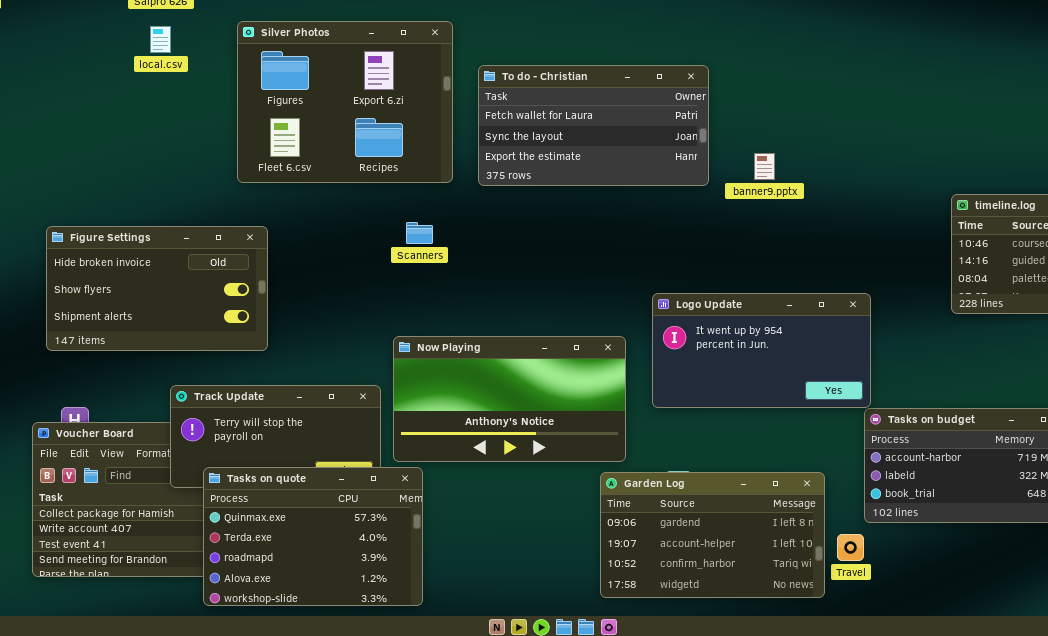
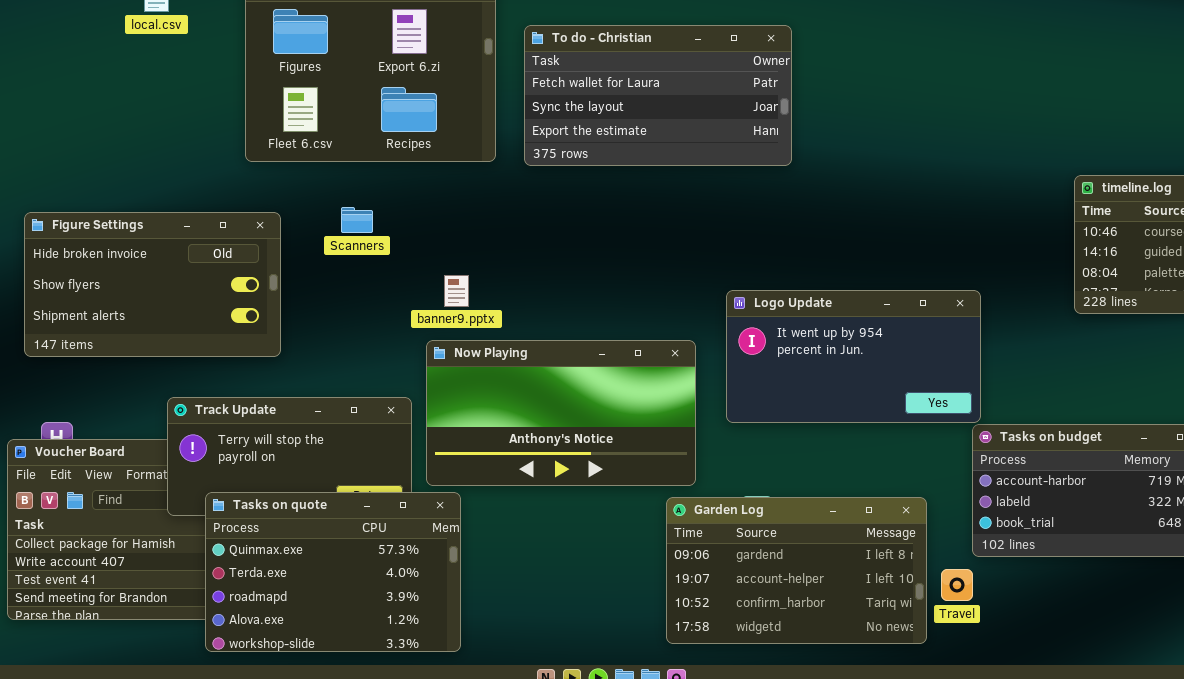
banner9.pptx: [754,153,775,180] -> [444,275,469,307], moved
Scanners: [406,222,433,244] -> [341,207,373,233], moved

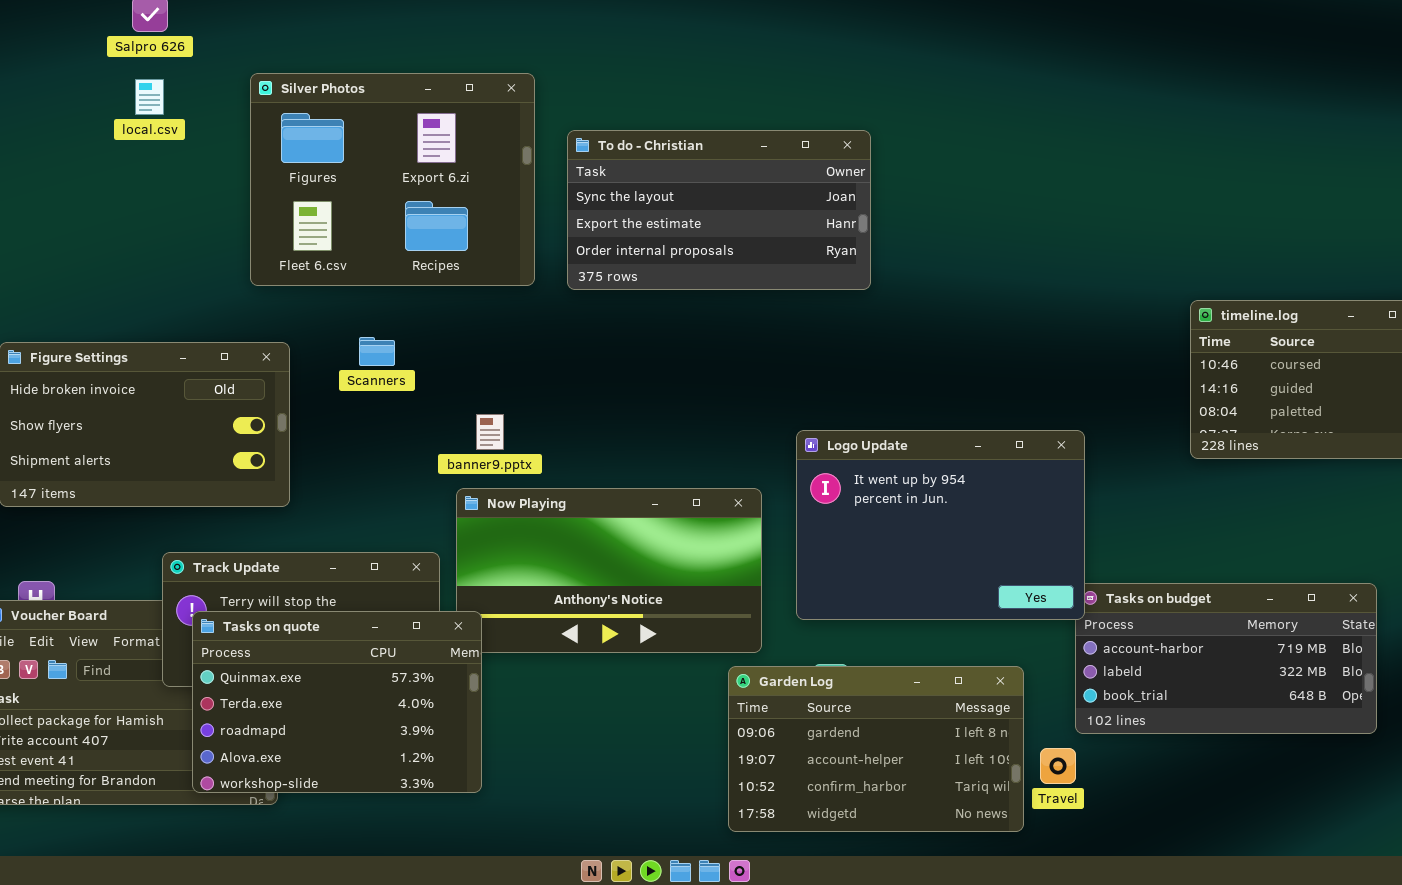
To do - Christian: [524,25,792,166] -> [567,130,871,290], scrolled down 1 row
Logo Update: [726,290,981,423] -> [796,430,1085,620], resized
Tasks on quote: [205,492,461,652] -> [192,611,482,793], moved

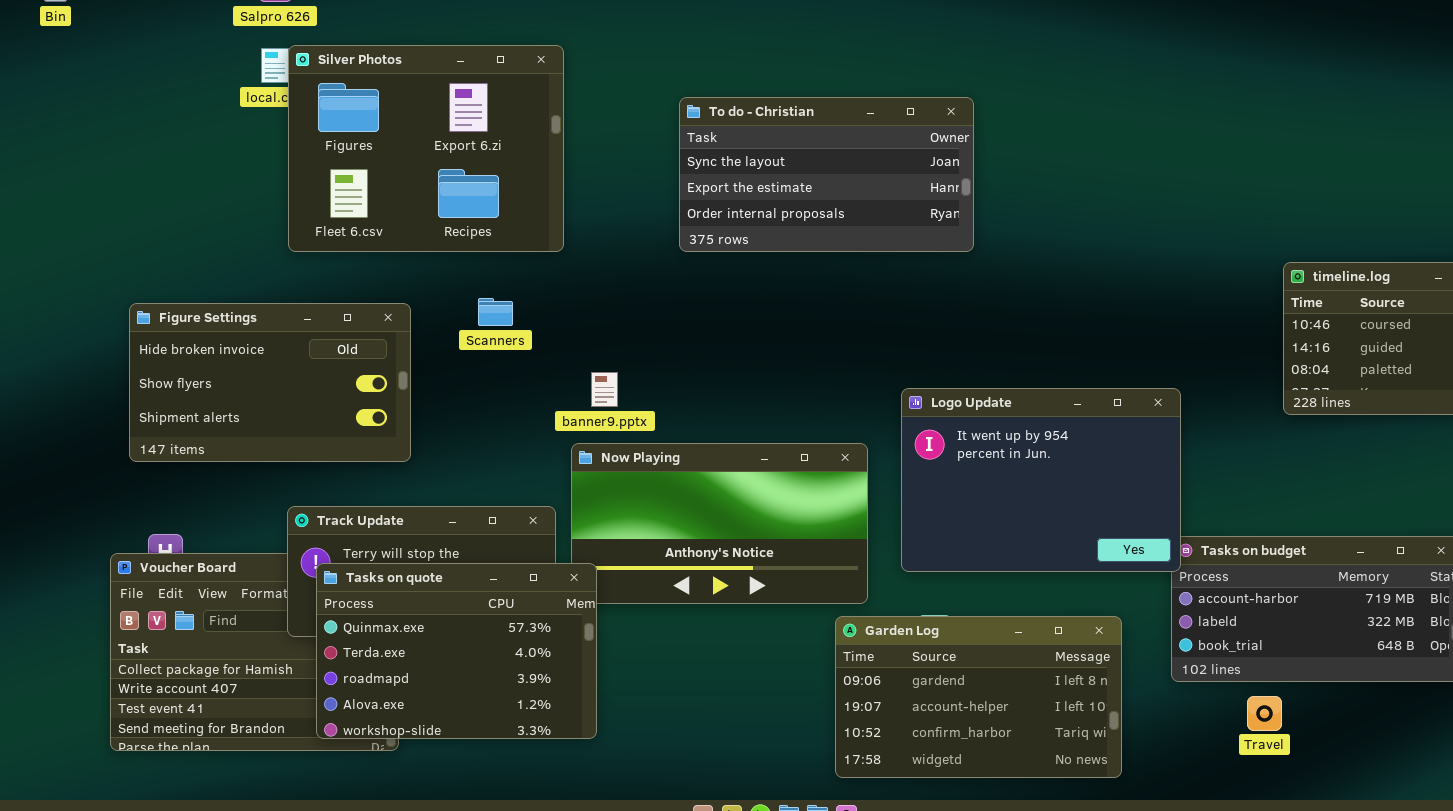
Silver Photos: [250,73,535,286] -> [288,45,564,252], moved
Travel: [1040,748,1076,784] -> [1247,696,1282,731], moved

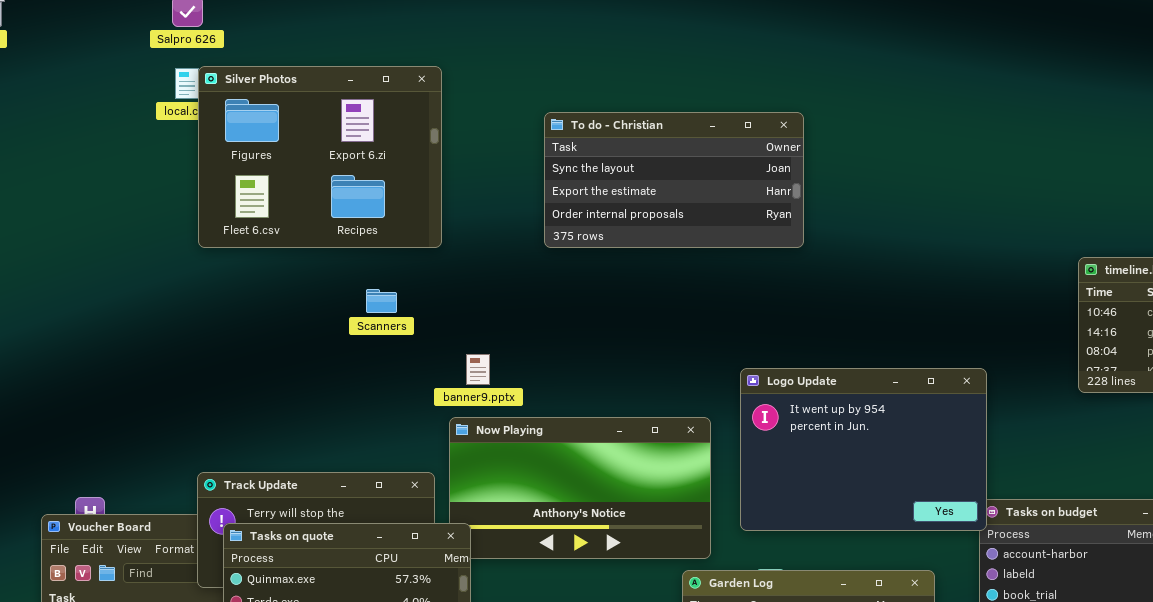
Figure Settings: [129,303,411,462] -> none, closed

